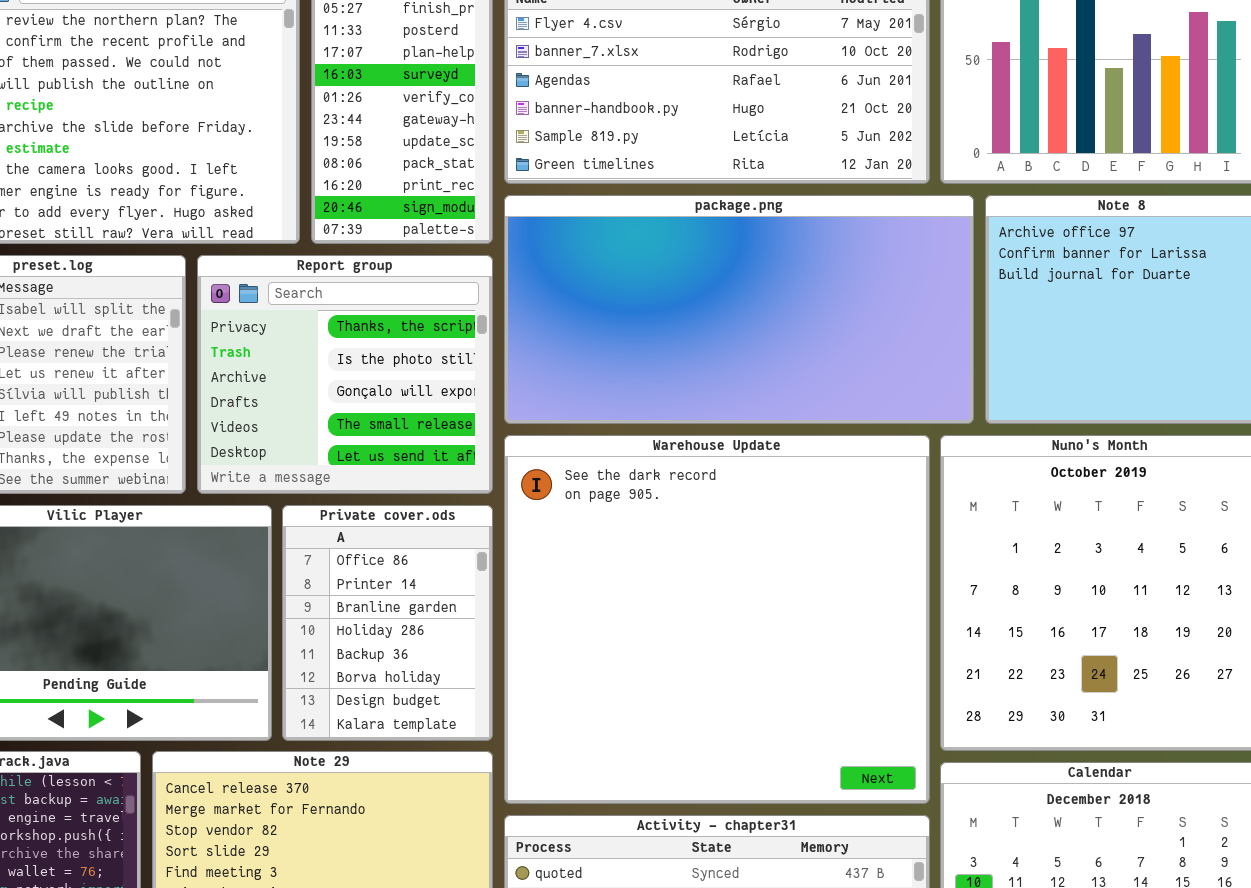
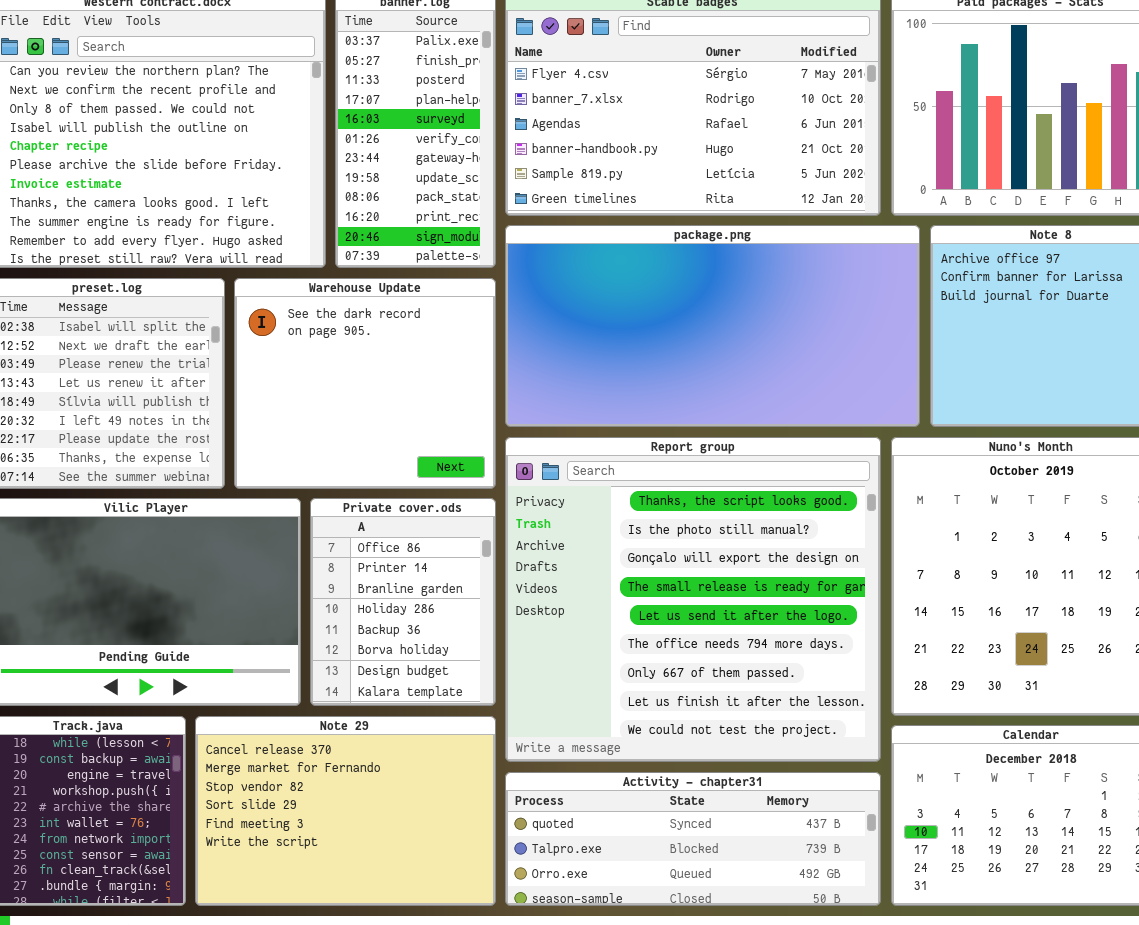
Report group: [197,255,493,494] -> [505,437,881,762], moved, resized
Warehouse Update: [504,435,930,804] -> [234,278,496,489], moved, resized

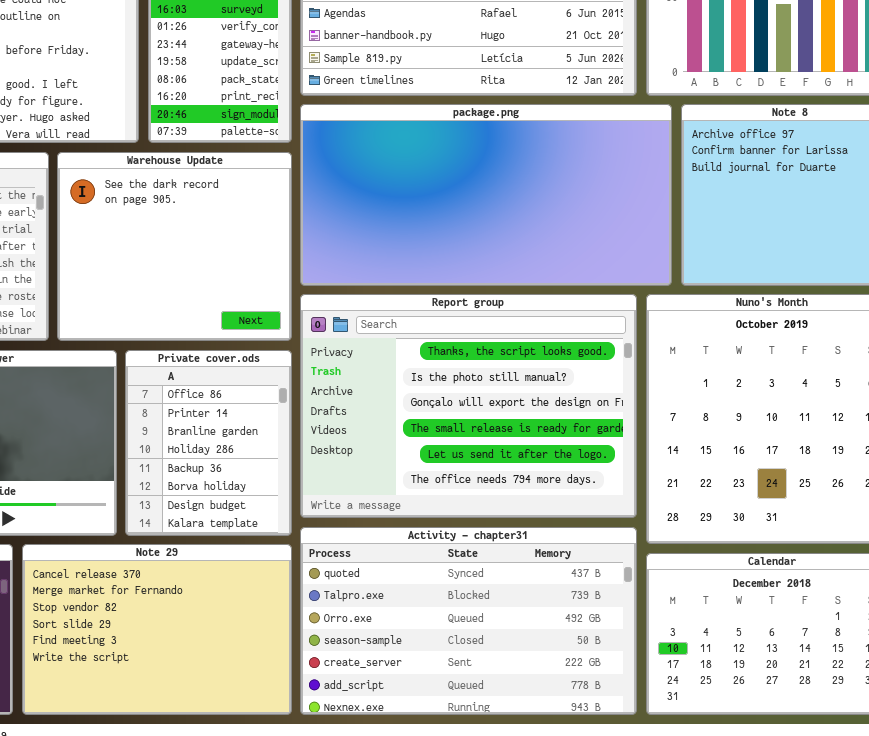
Report group: [505,437,881,762] -> [300,294,637,518], resized
Activity - chapter31: [505,772,881,906] -> [300,527,637,715], resized

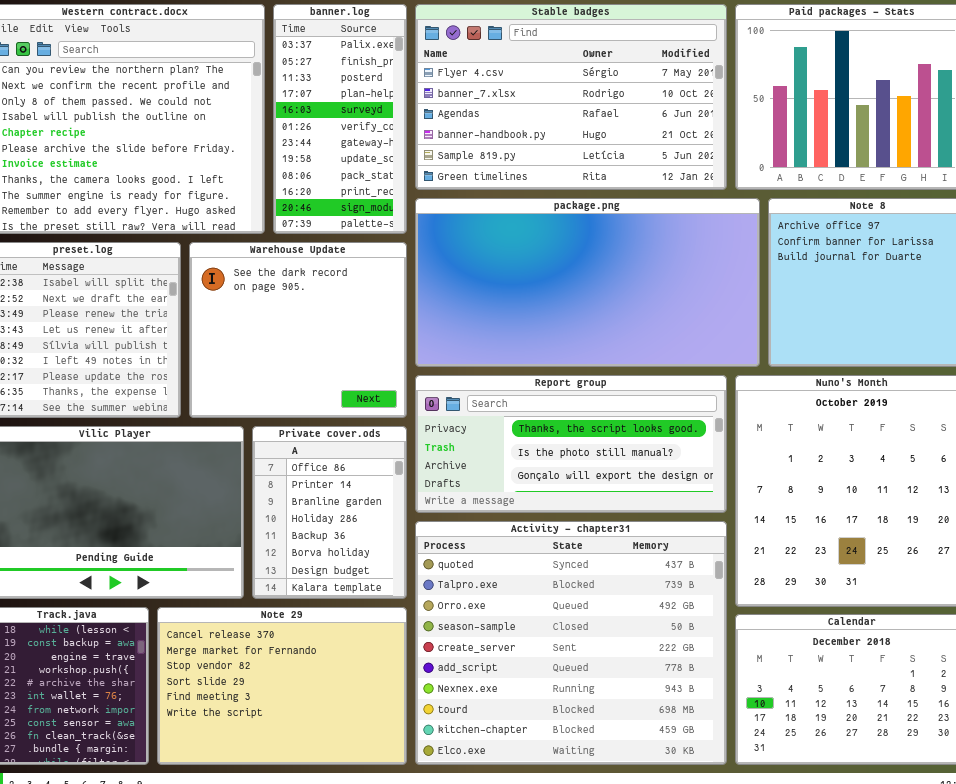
Report group: [300,294,637,518] -> [415,375,727,513], resized
Activity - chapter31: [300,527,637,715] -> [415,521,727,765], resized

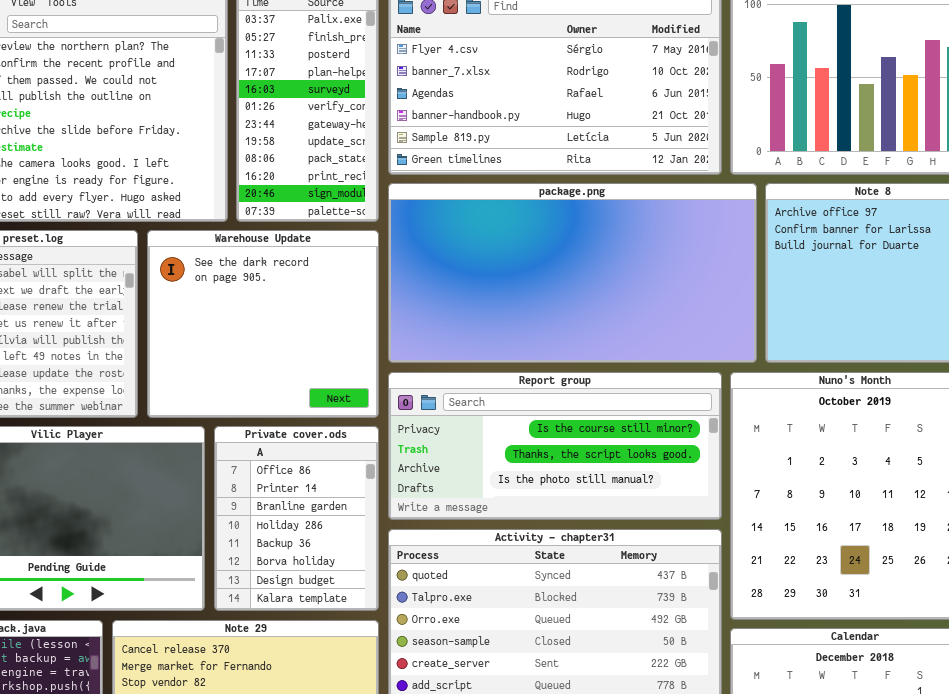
Report group: [415,375,727,513] -> [388,372,722,520], scrolled up 1 row

